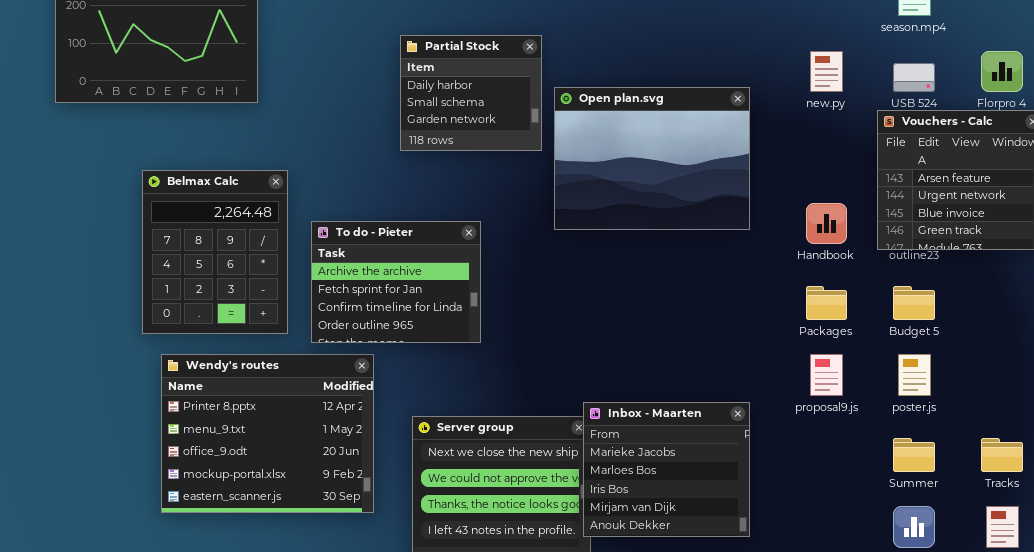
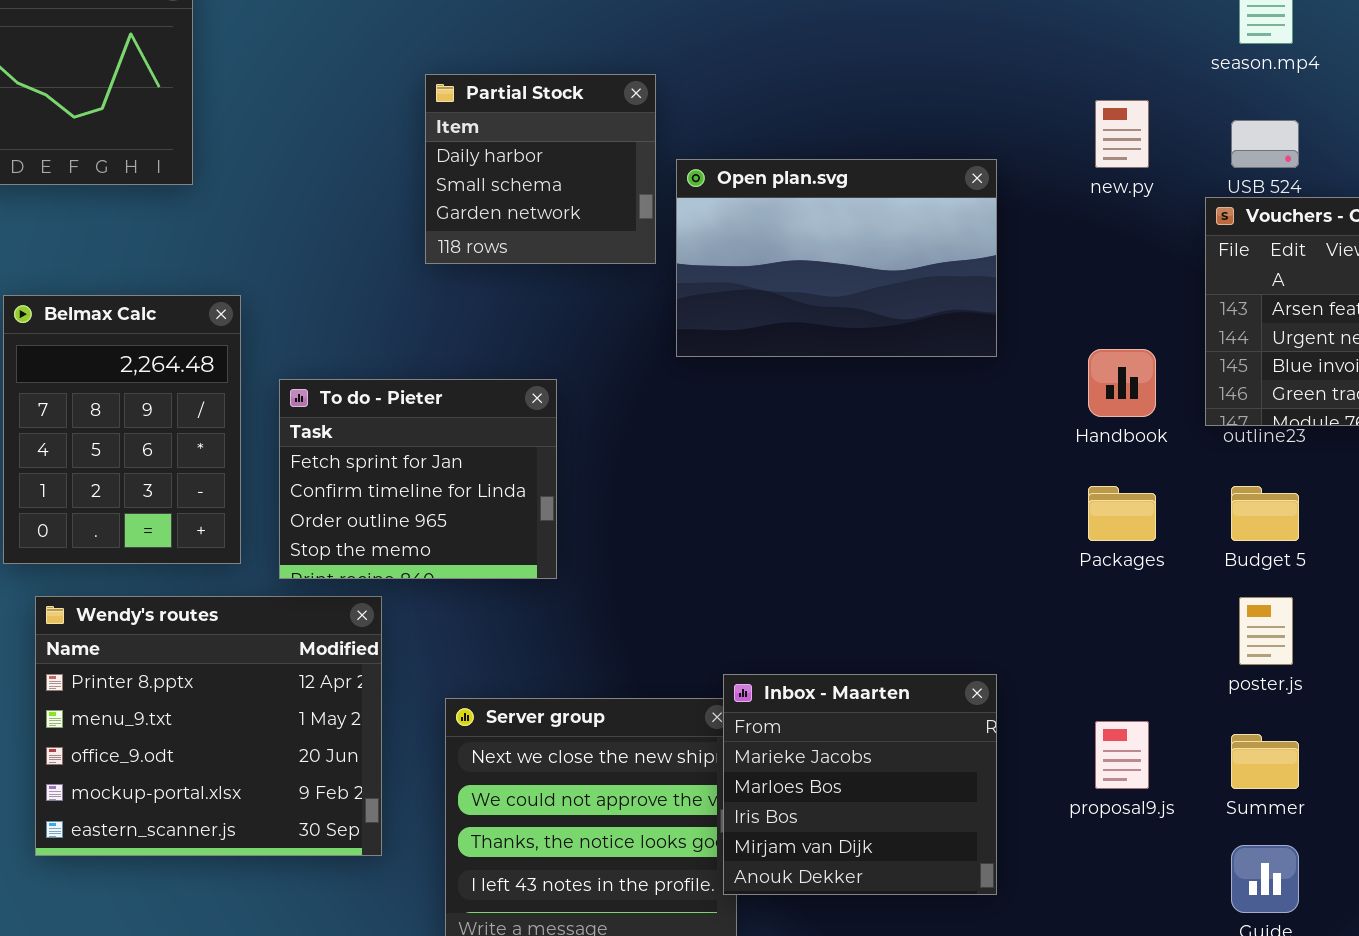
Open plan.svg: [554,87,750,230] -> [676,159,997,357], resized
To do - Pieter: [311,221,481,343] -> [279,379,557,579], scrolled down 1 row
proposal9.js: [810,354,843,396] -> [1095,721,1149,789], moved

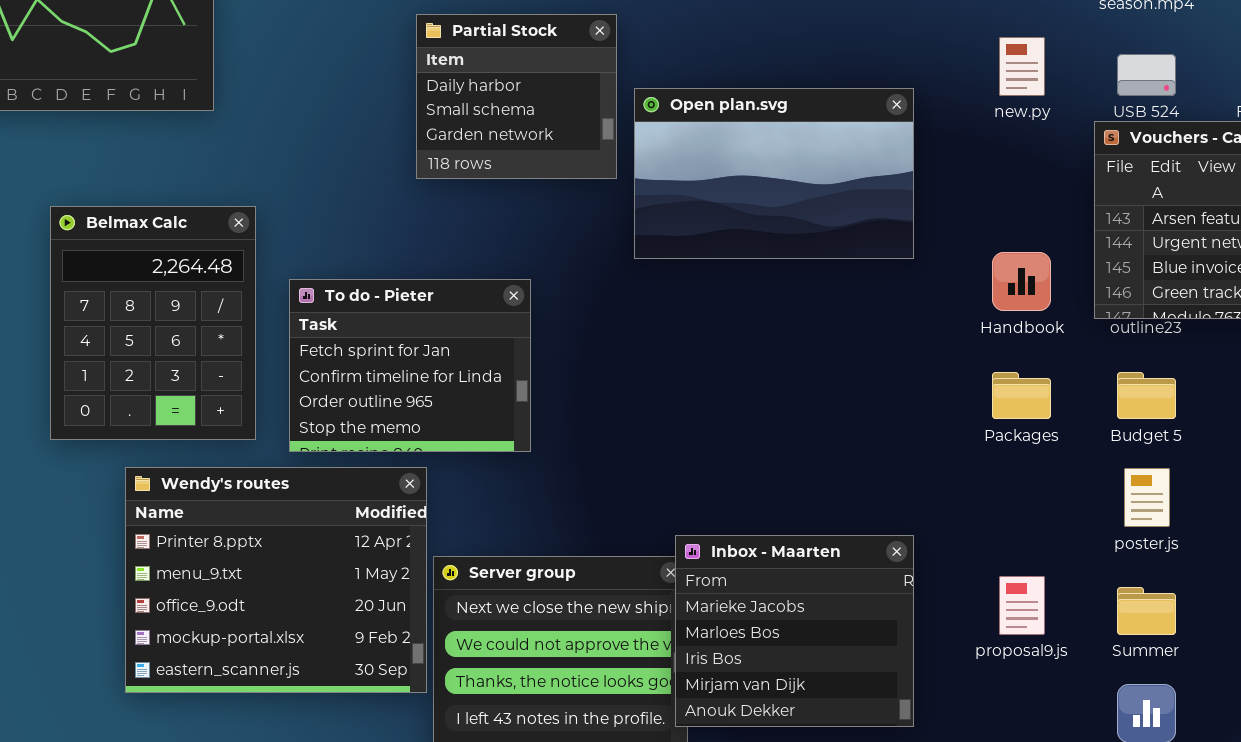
Wendy's routes: [35,596,382,856] -> [125,467,427,693], moved

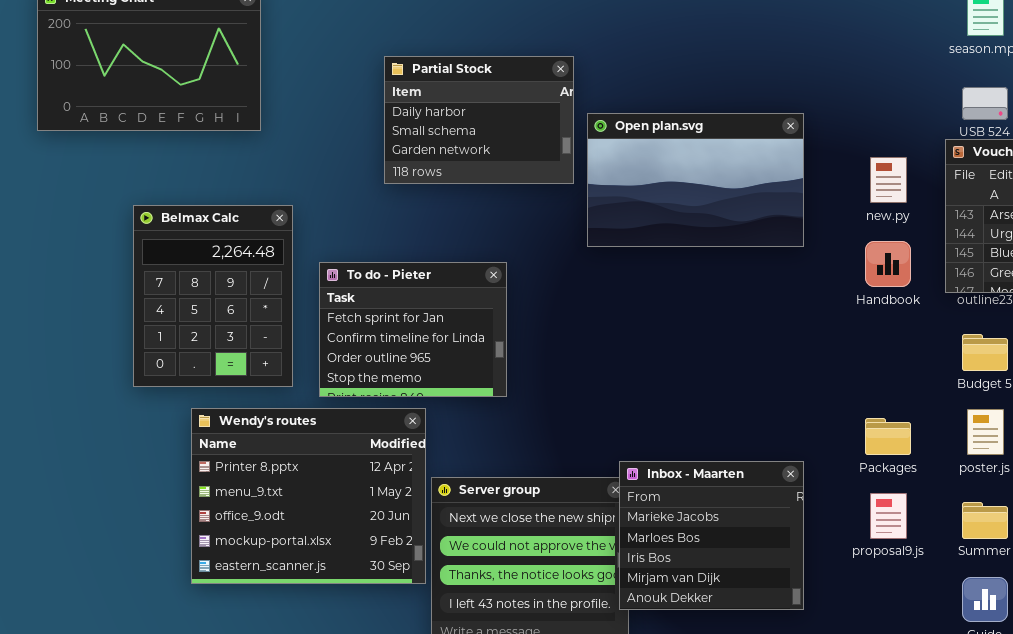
Partial Stock: [416,14,617,179] -> [384,56,574,184], resized
new.py: [999,37,1045,96] -> [870,157,907,203], moved
Packages: [992,372,1051,419] -> [865,418,911,455], moved

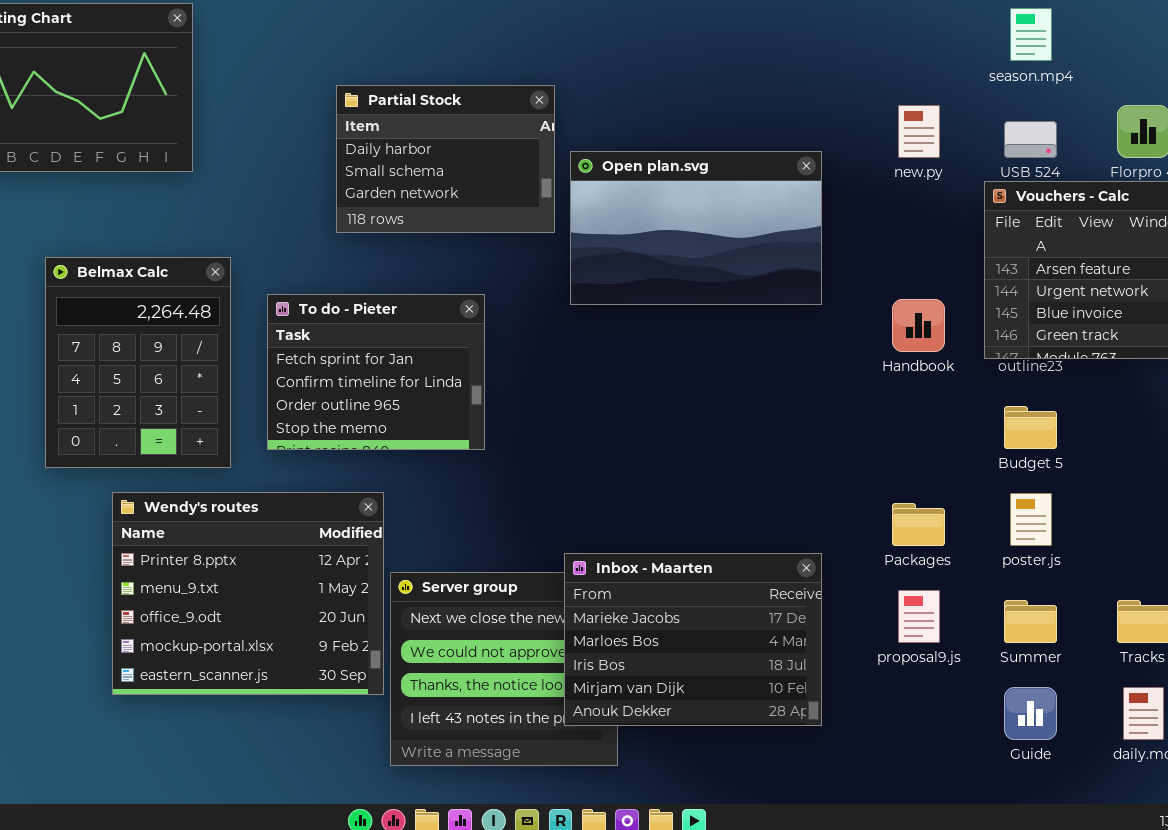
new.py: [870,157,907,203] -> [898,105,940,158], moved
To do - Pieter: [319,262,507,397] -> [267,294,485,450], moved
Inbox - Maarten: [619,461,804,610] -> [564,553,822,726], resized

